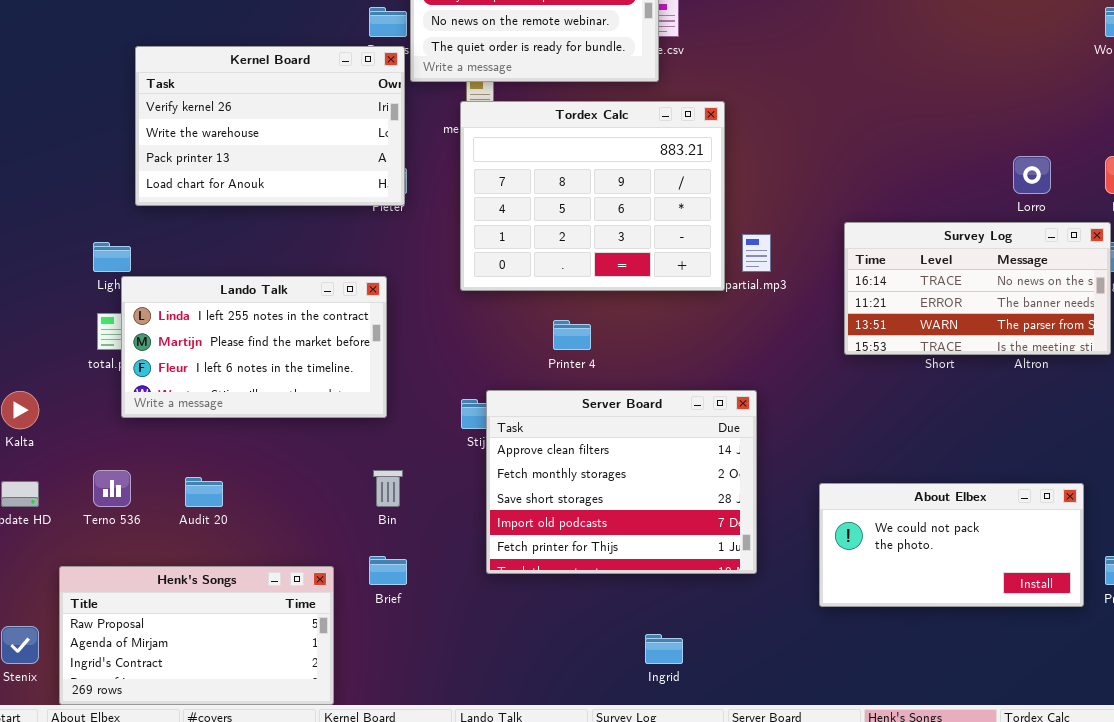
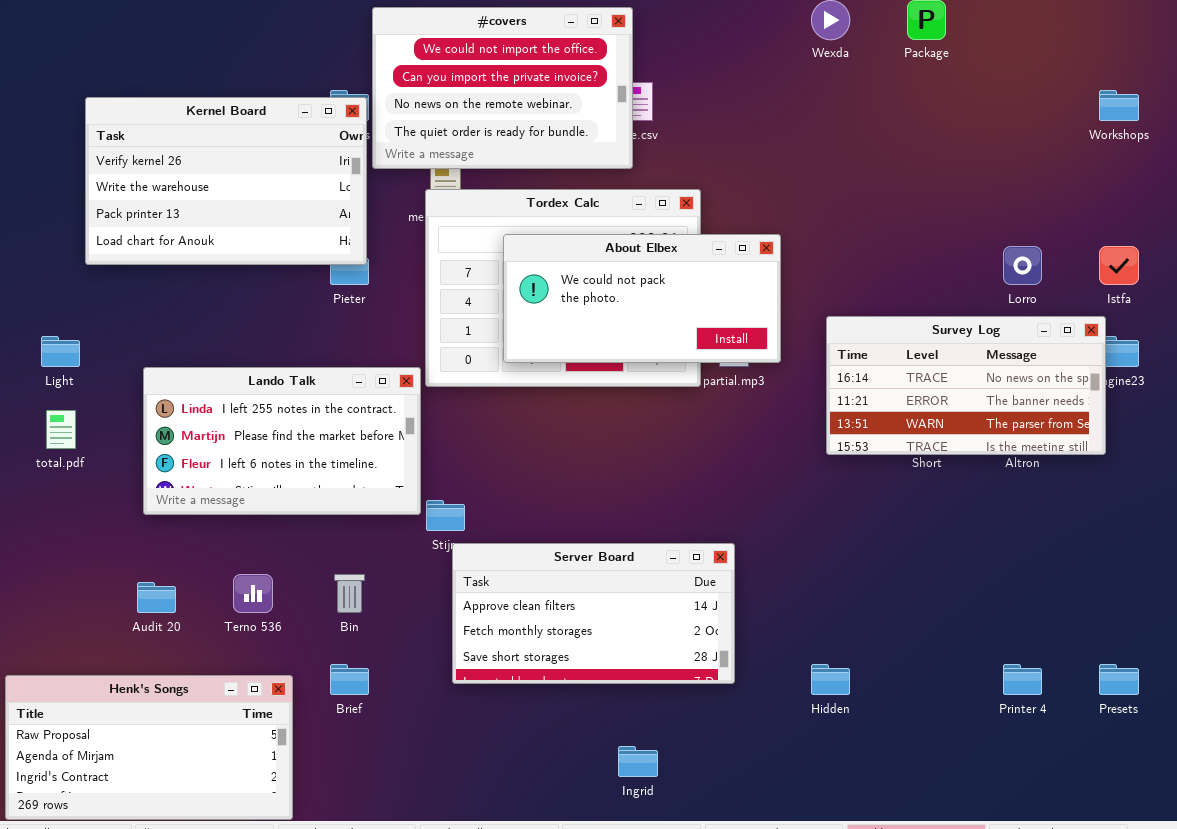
Kernel Board: [135,46,405,206] -> [85,97,367,265], moved
Lando Talk: [121,276,387,418] -> [143,367,421,515], moved
Printer 4: [553,320,591,350] -> [1003,664,1042,695], moved
Server Board: [486,390,757,574] -> [452,543,735,684], resized
Terno 536: [93,470,131,507] -> [233,574,273,613], moved
About Elbex: [819,483,1084,607] -> [503,234,781,363], moved

